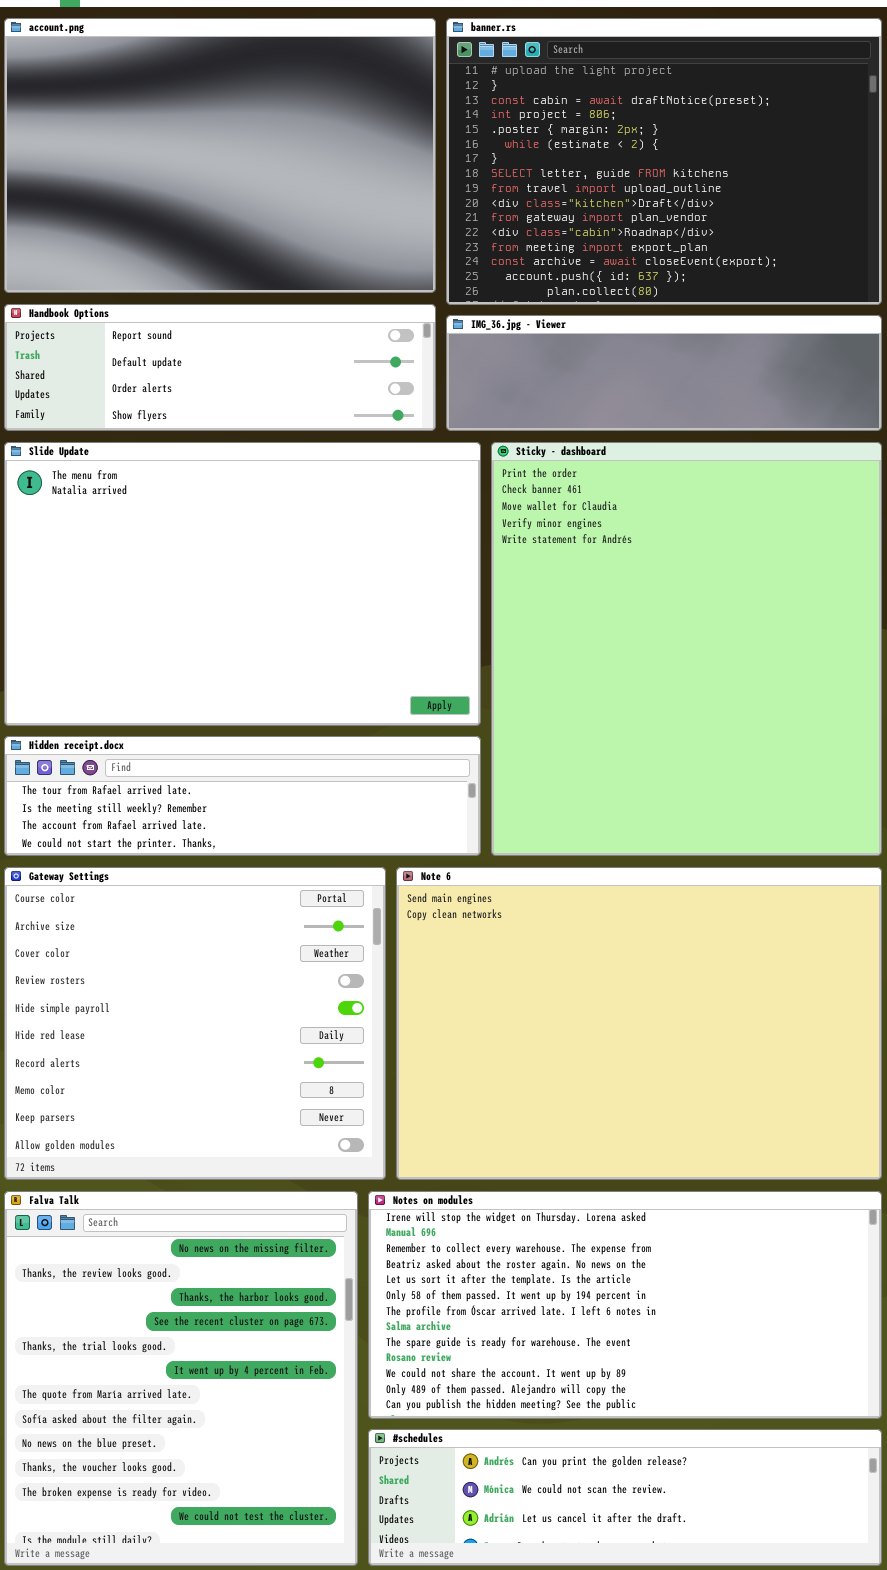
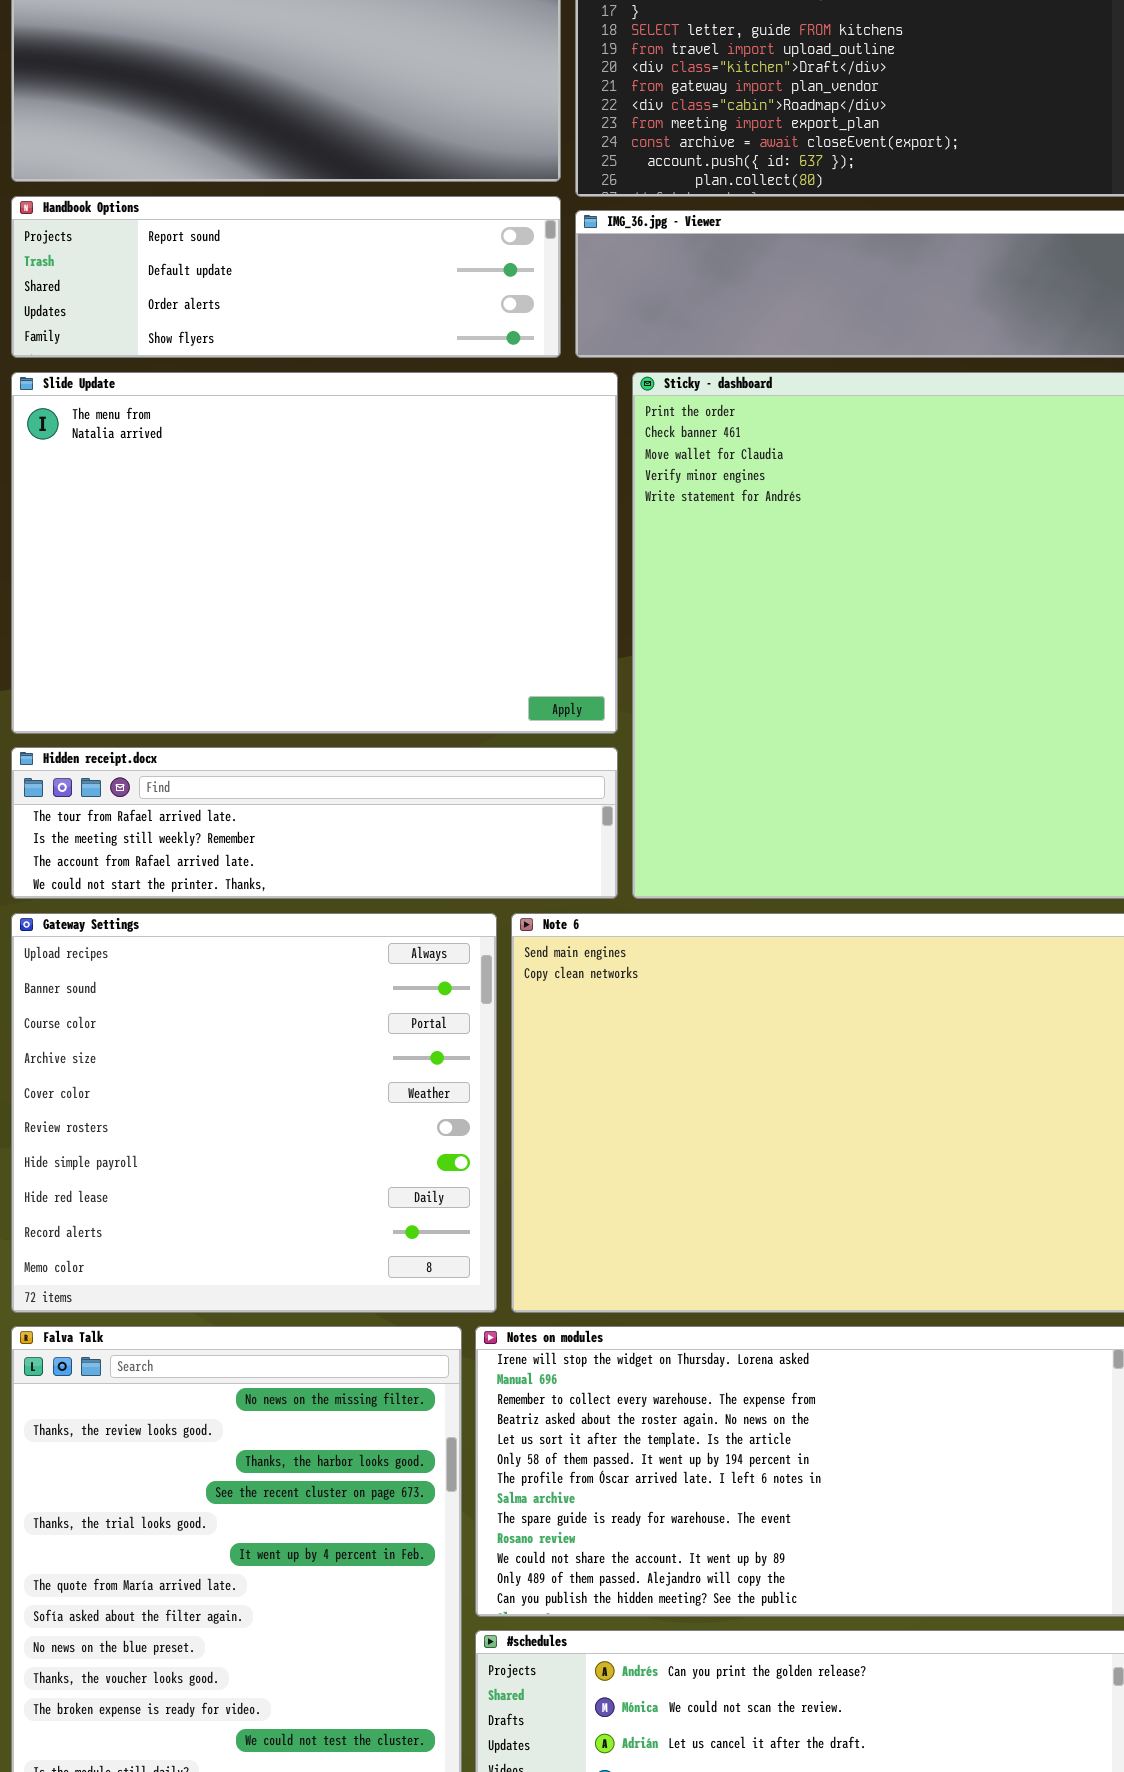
Gateway Settings: [4,867,386,1180] -> [11,913,497,1313], scrolled up 2 rows

